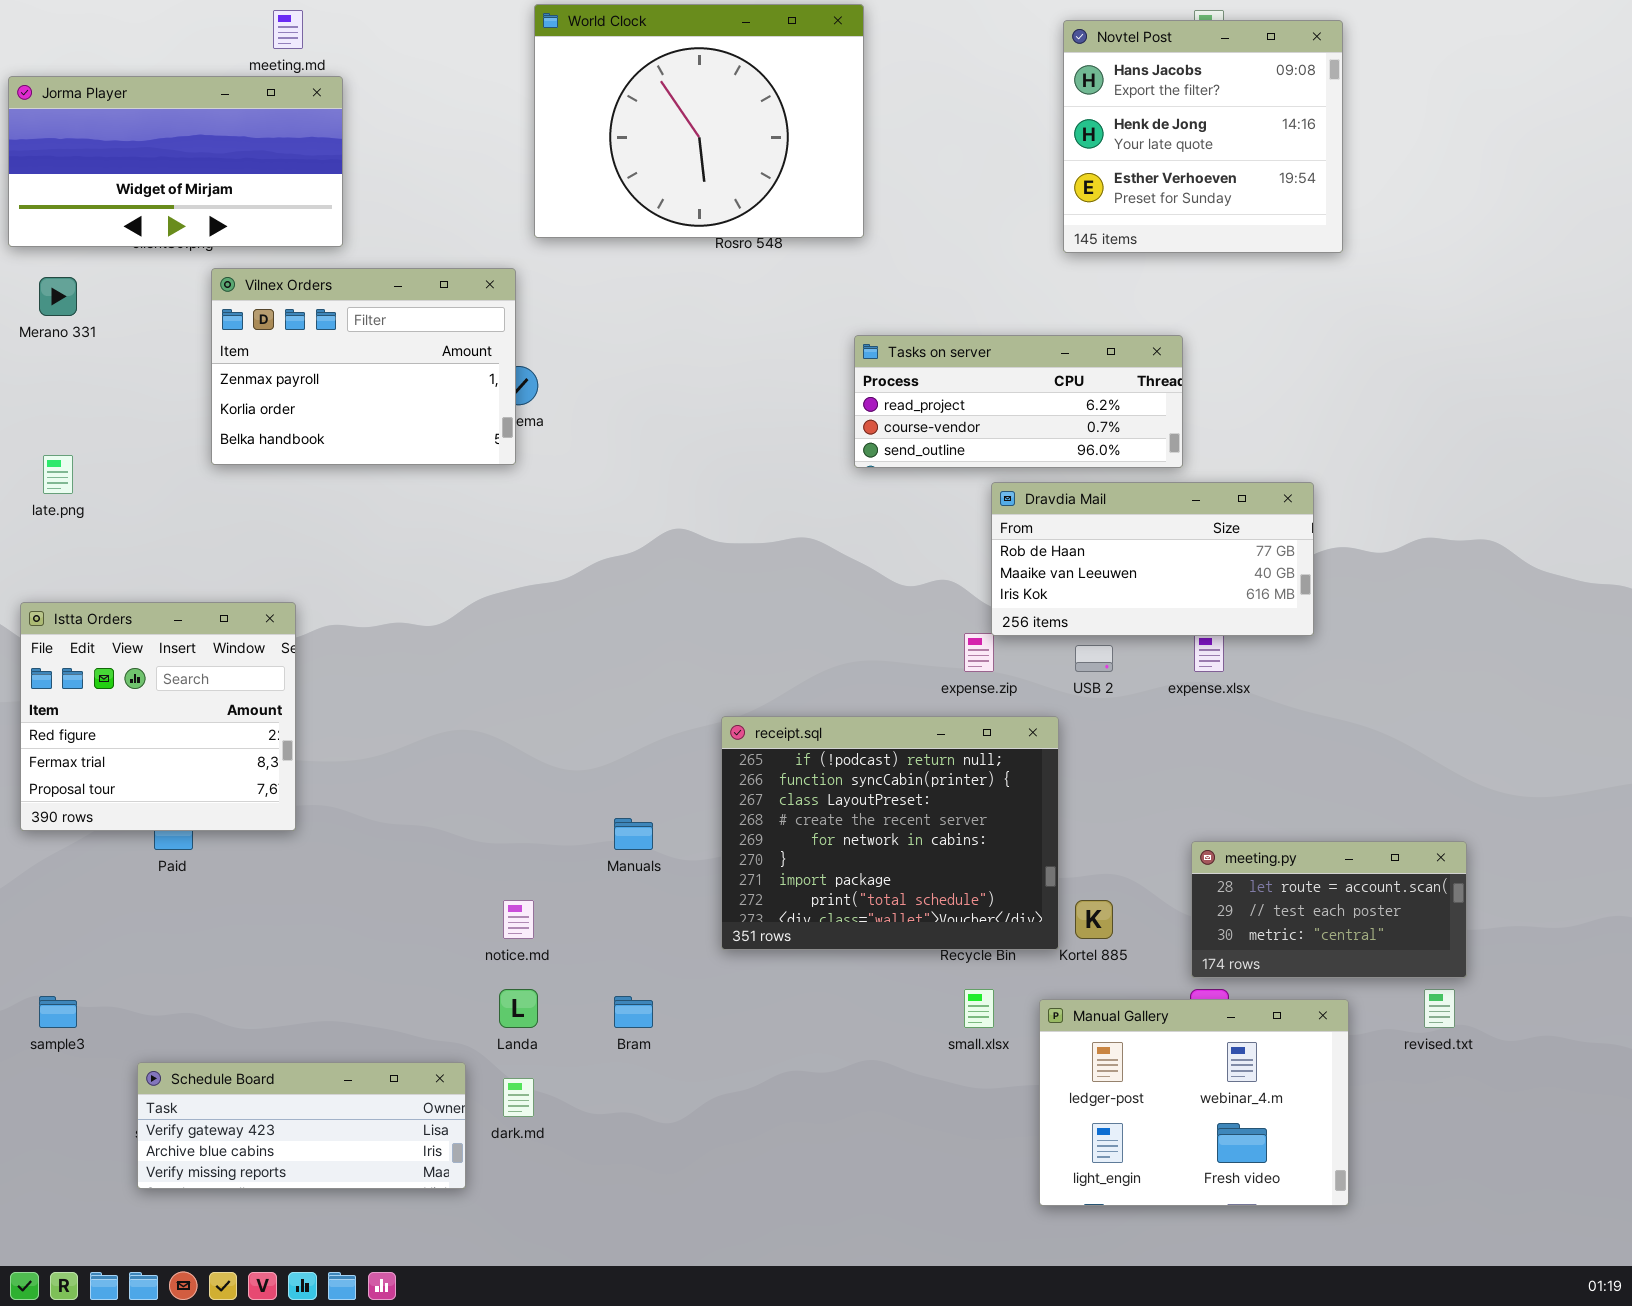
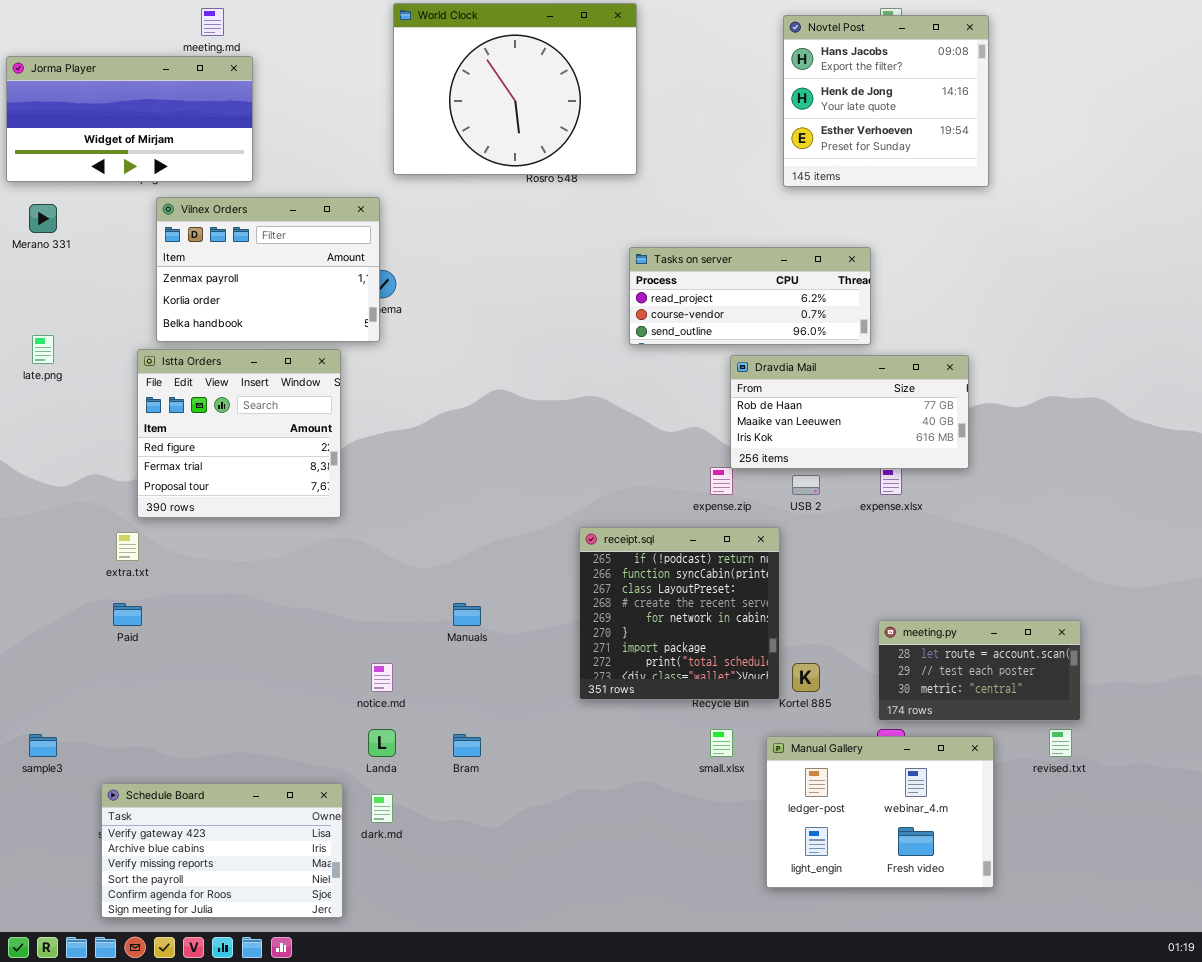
Istta Orders: [20,602,296,831] -> [137,349,341,518], moved
receipt.sql: [721,716,1059,950] -> [579,527,780,700], resized
Schedule Board: [137,1062,466,1189] -> [101,783,343,918], resized

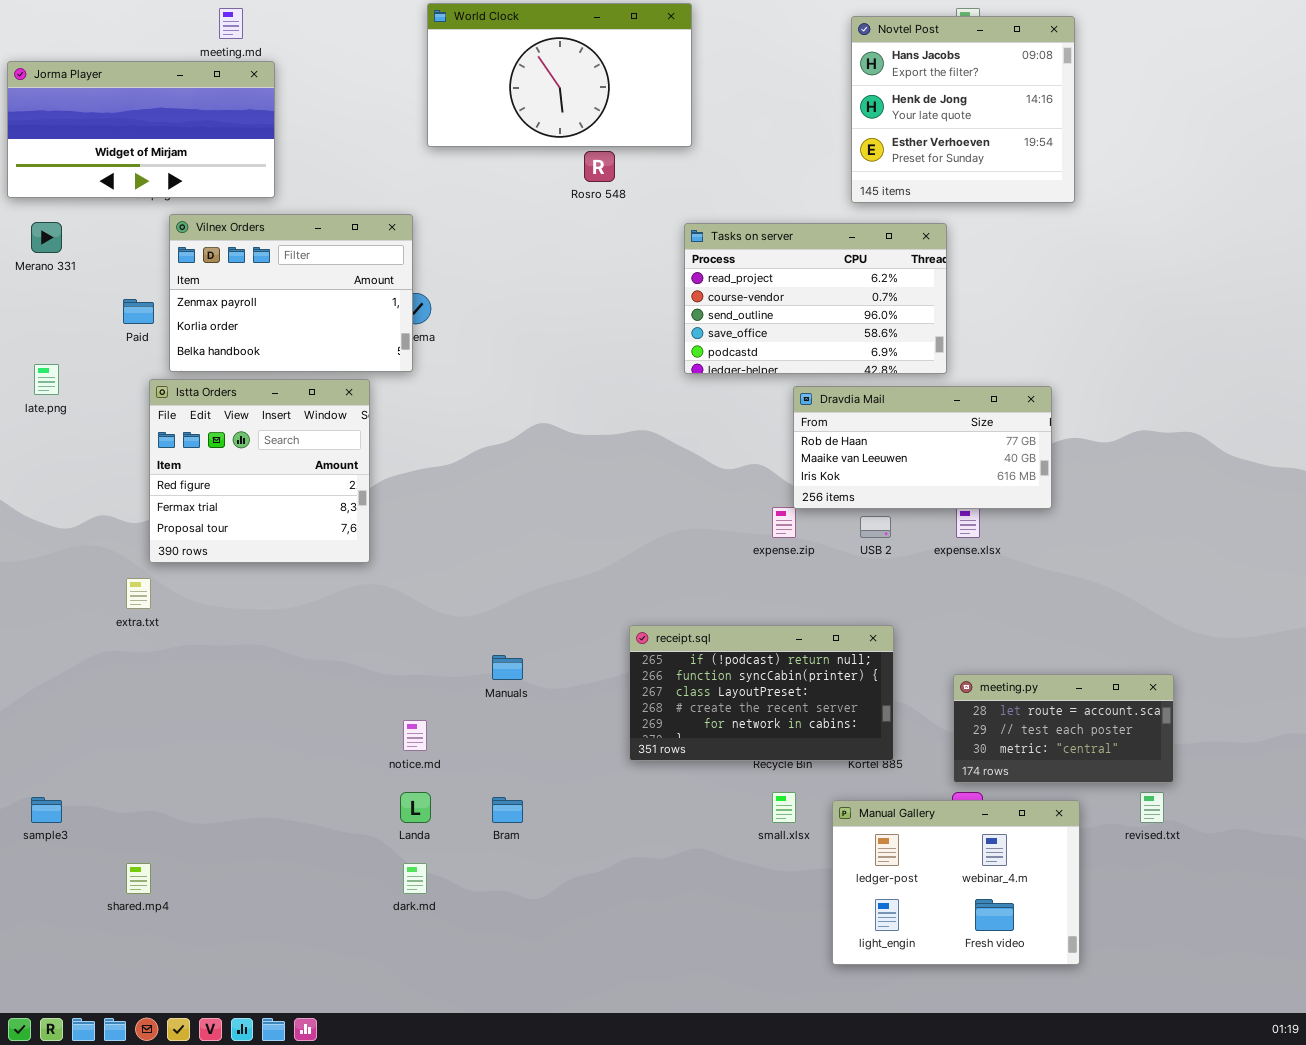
World Clock: [393,3,637,175] -> [427,3,692,147], resized
Tasks on server: [629,247,871,345] -> [684,223,947,374], resized
receipt.sql: [579,527,780,700] -> [629,625,894,761], resized
Paid: [113,603,142,626] -> [123,299,154,324], moved
Schedule Board: [101,783,343,918] -> none, closed

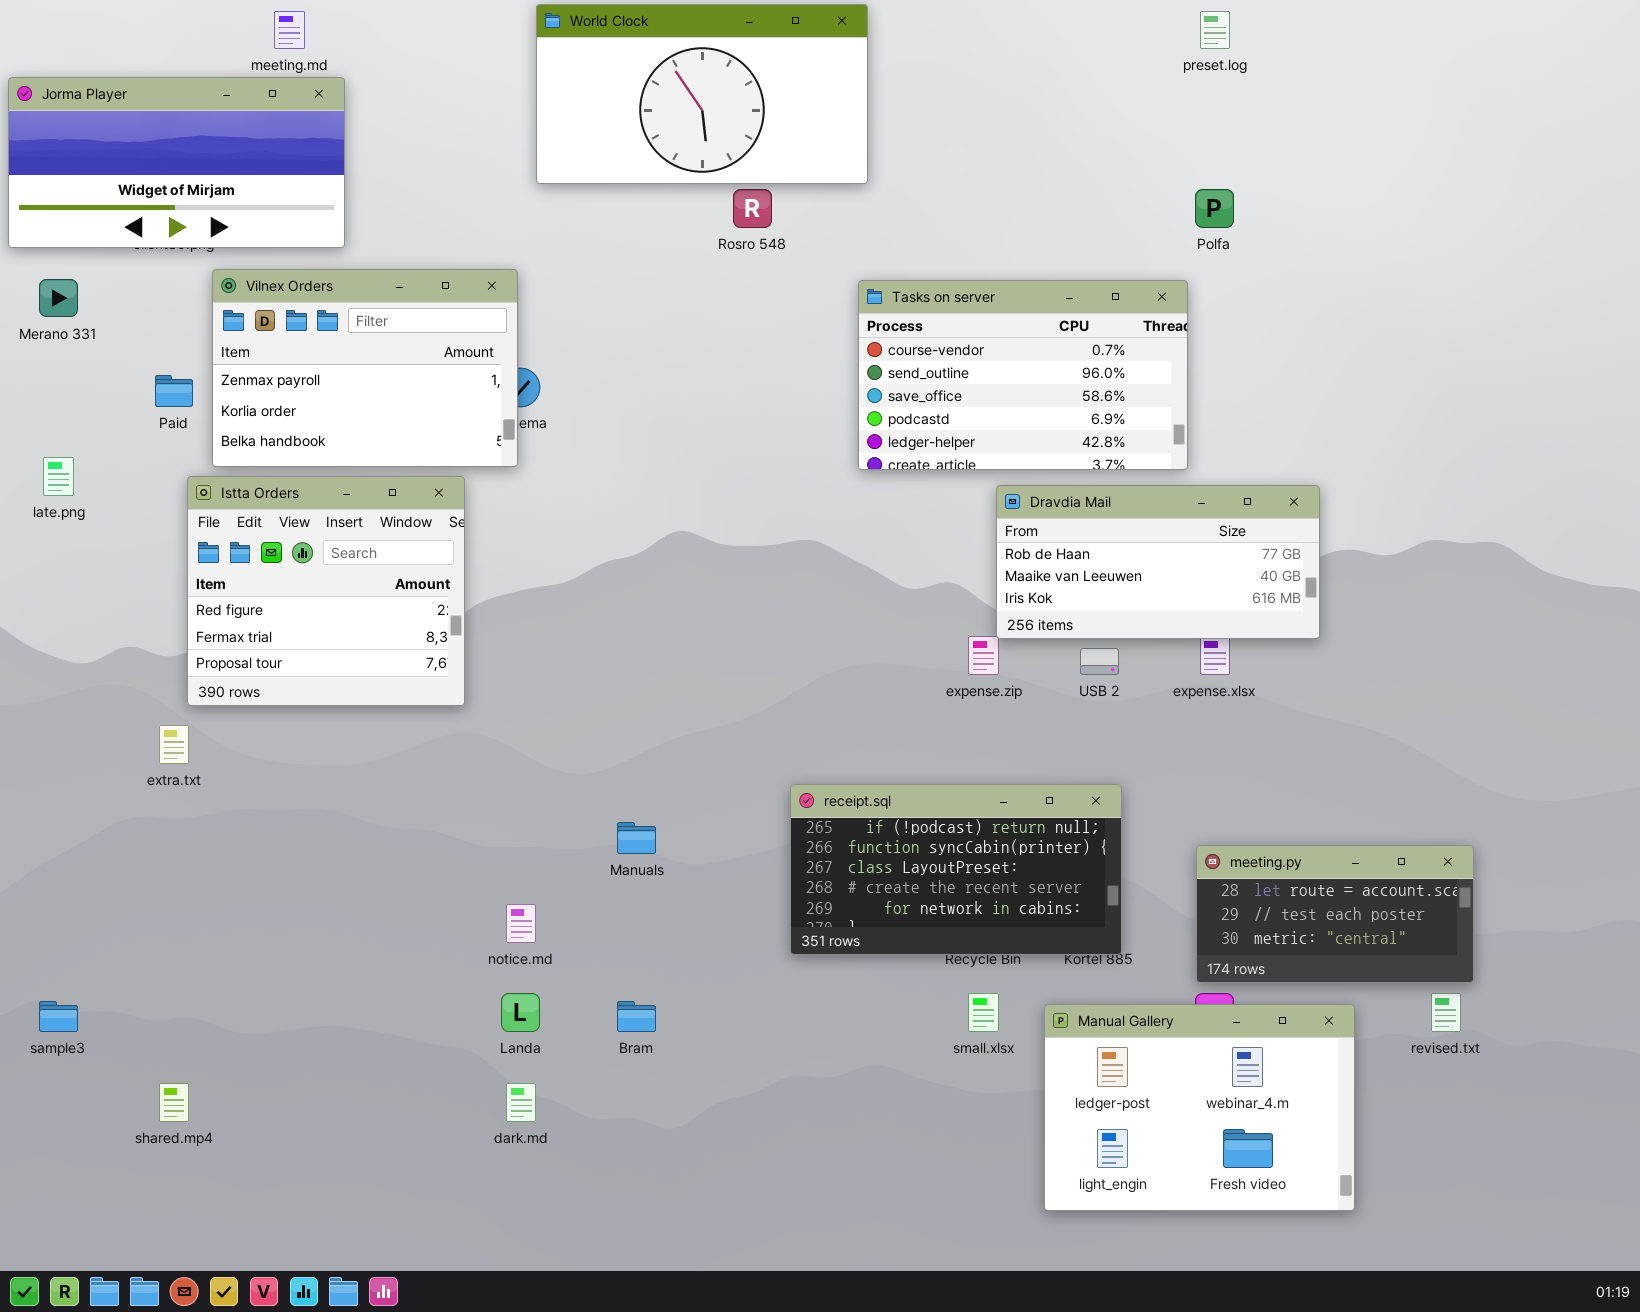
Novtel Post: [851,16,1075,203] -> none, closed
Tasks on server: [684,223,947,374] -> [858,280,1188,470], scrolled down 1 row

